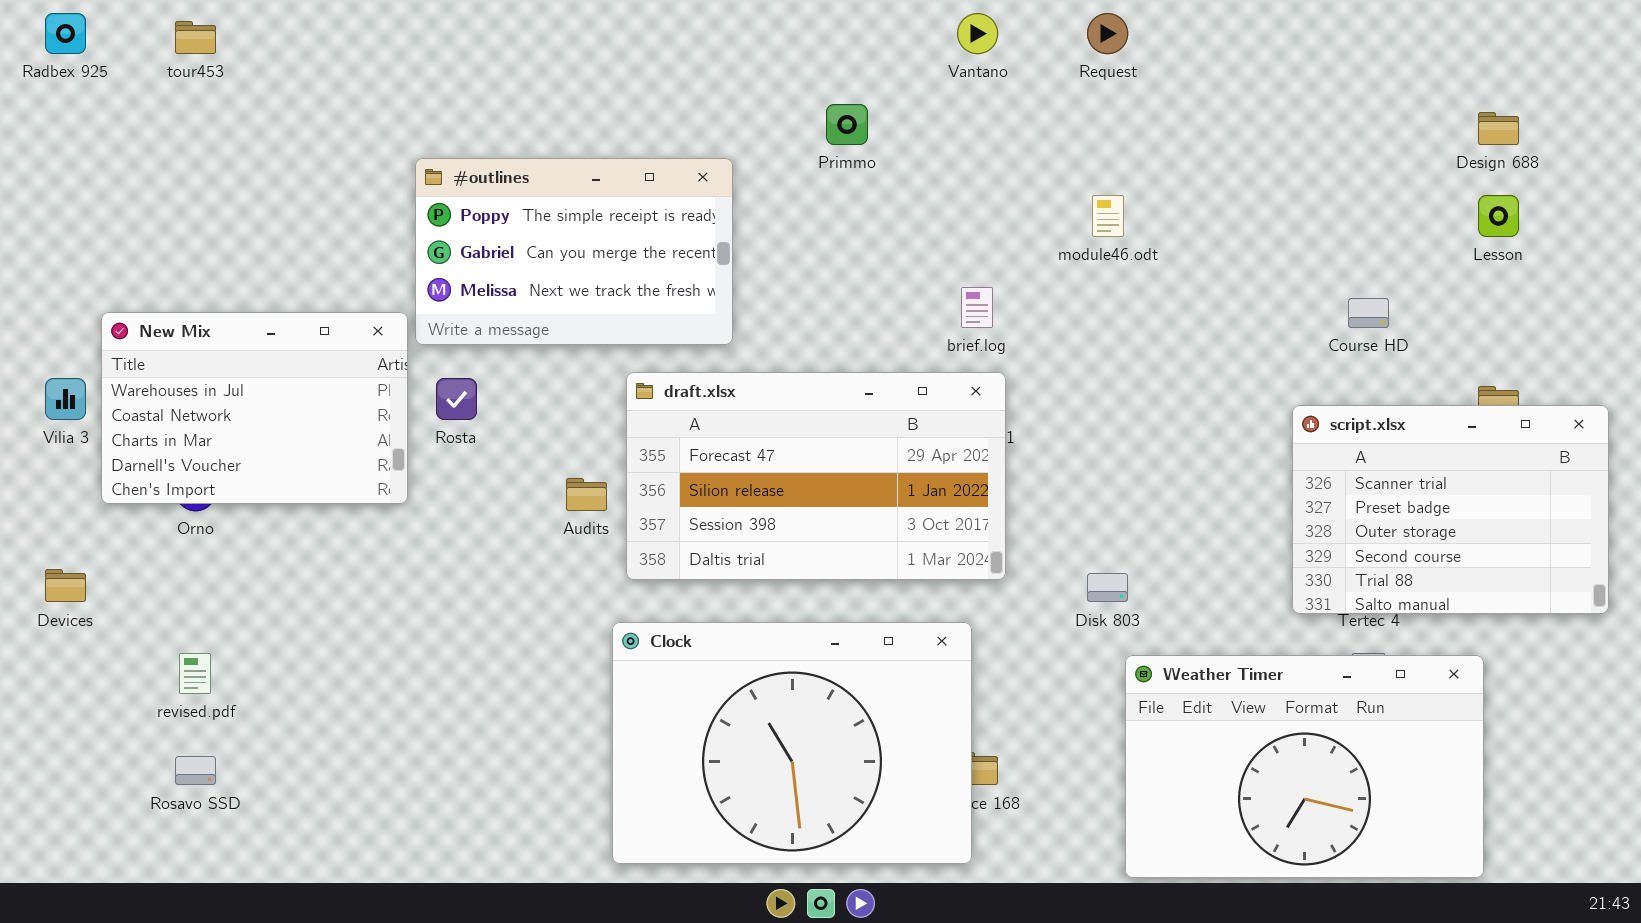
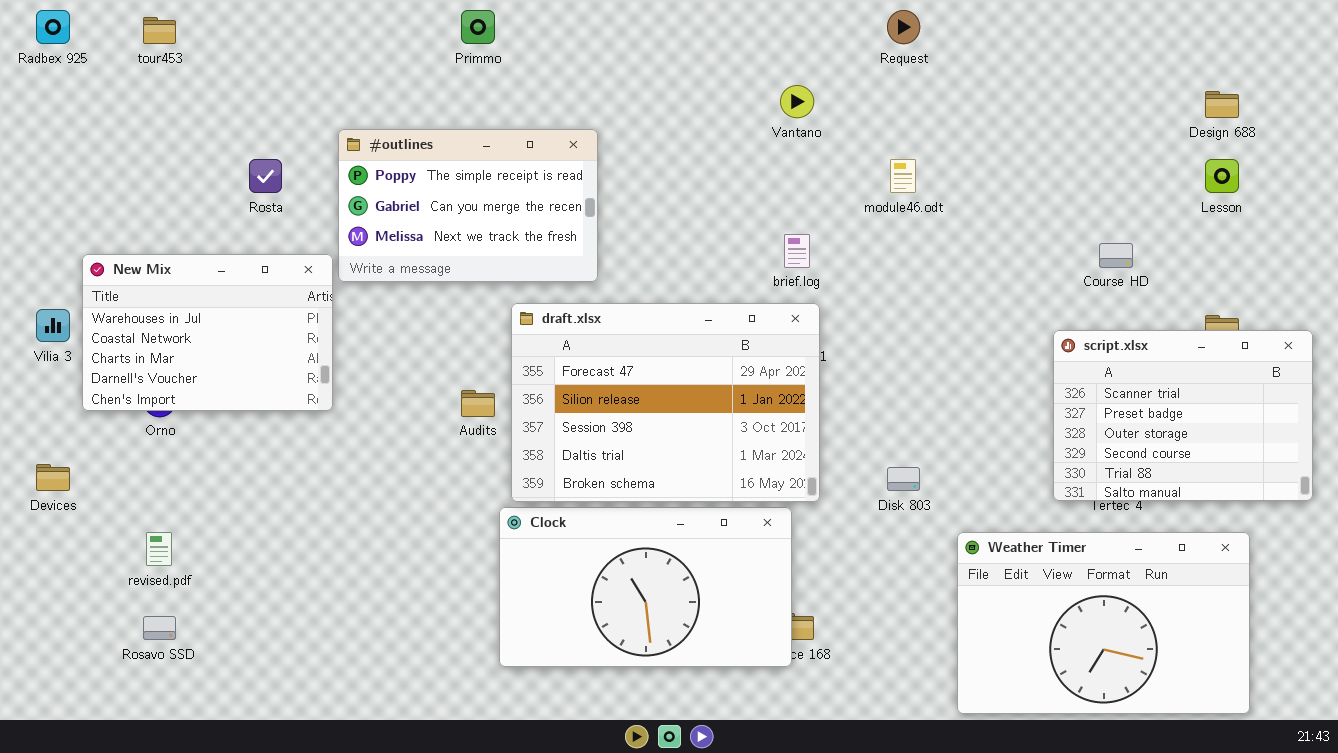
Vantano: [957,13,998,54] -> [780,85,814,118], moved
Primmo: [826,104,868,145] -> [461,10,495,44], moved
draft.xlsx: [626,372,1006,580] -> [511,303,820,502], resized
Rosta: [436,378,477,420] -> [249,159,282,193], moved
Clock: [612,622,972,864] -> [499,507,792,667], resized
Weather Timer: [1125,655,1484,878] -> [957,532,1250,714], moved

